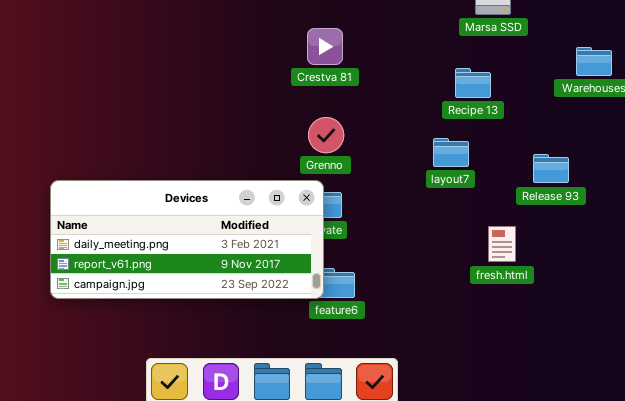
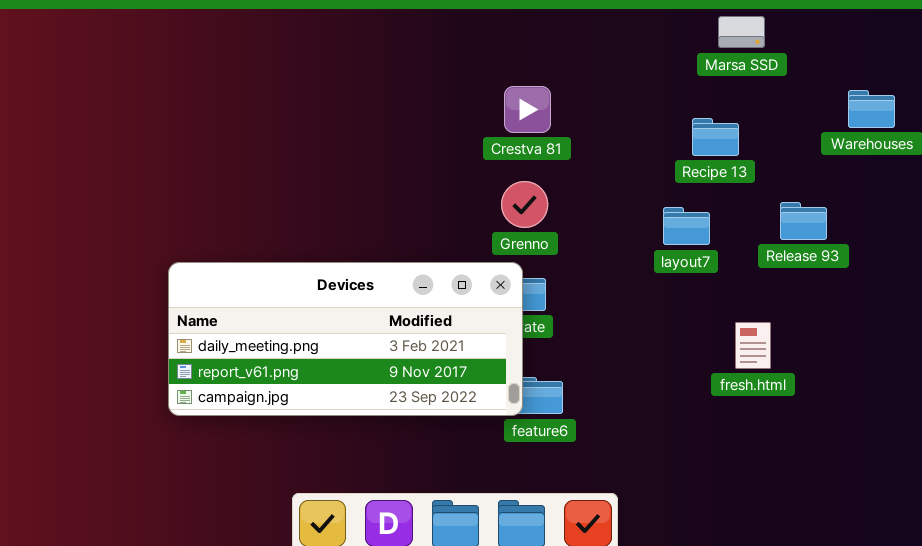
Crestva 81: [307,28,343,65] -> [504,86,551,133], moved
Release 93: [533,154,569,183] -> [780,202,827,240], moved

